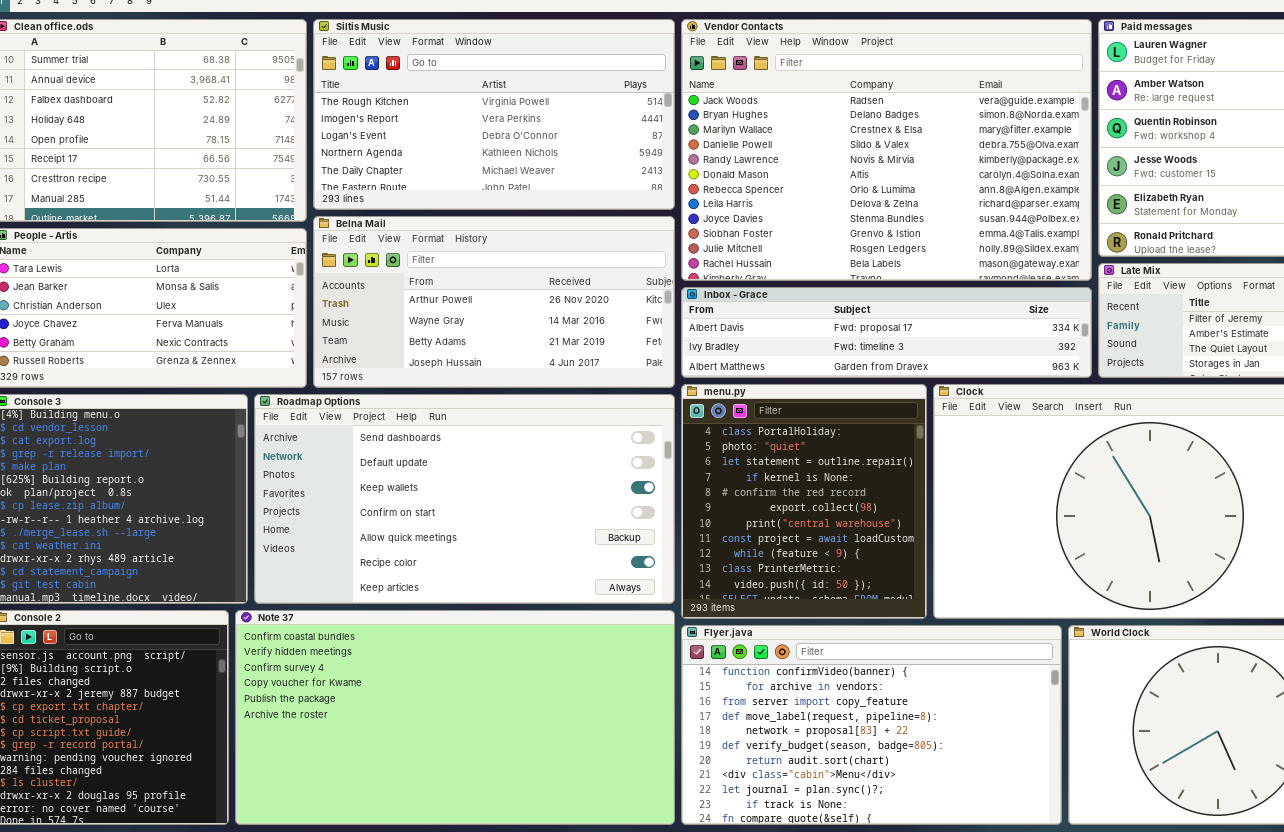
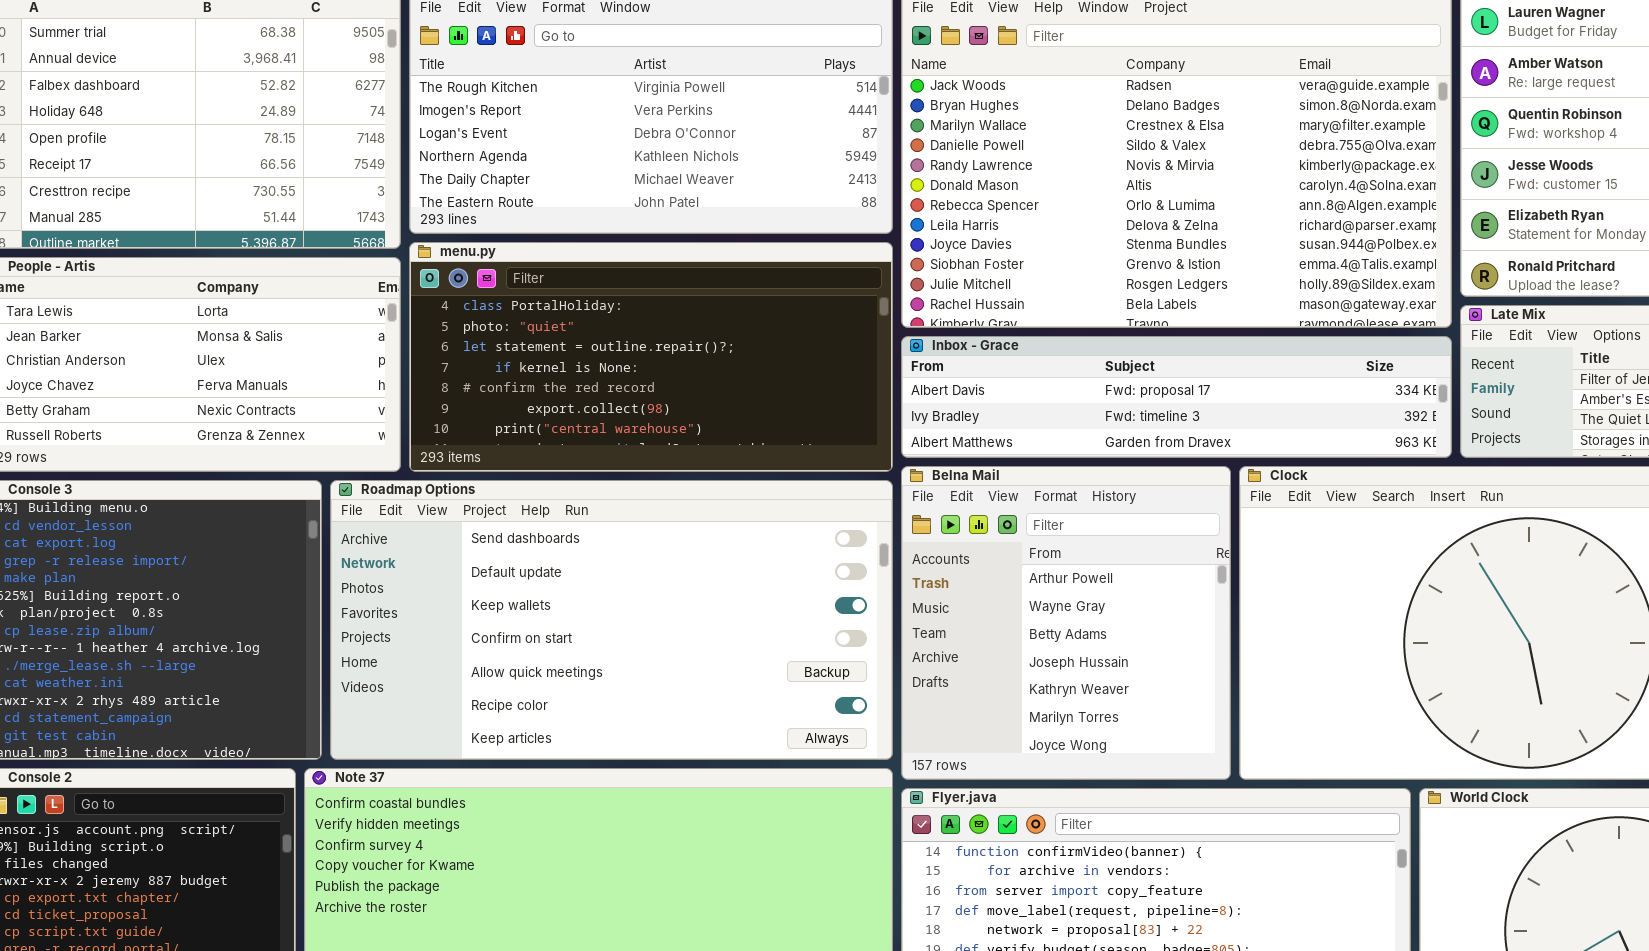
Belna Mail: [313,216,675,388] -> [901,466,1231,780], moved, resized
menu.py: [681,384,927,619] -> [409,242,893,472], moved, resized

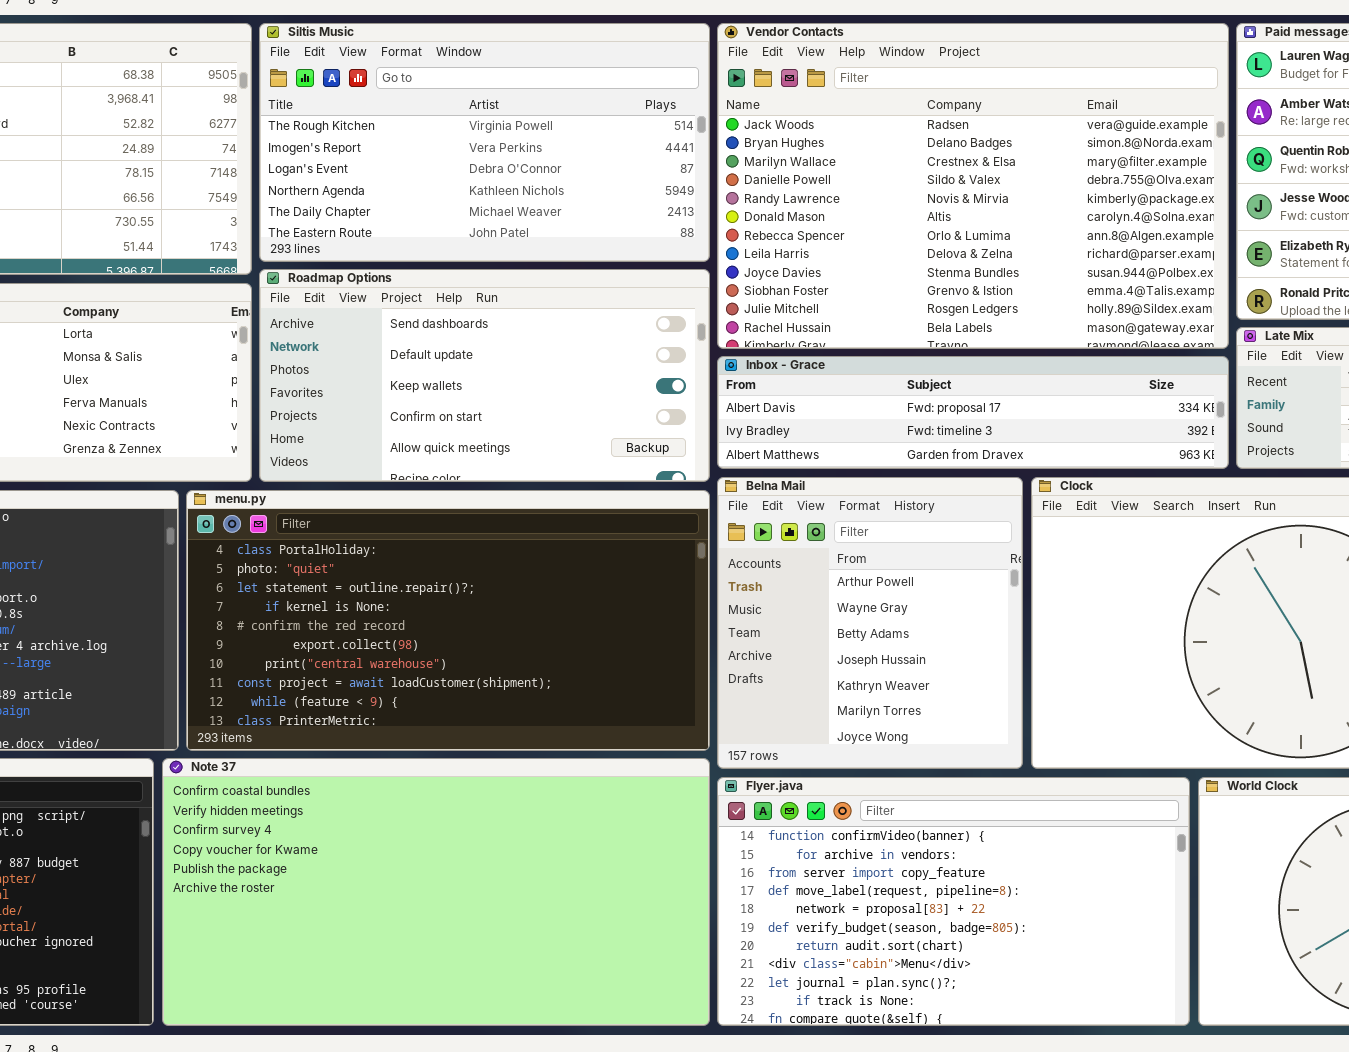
menu.py: [409,242,893,472] -> [186,490,710,751], moved, resized
Roadmap Options: [330,480,893,760] -> [259,269,710,482], moved, resized

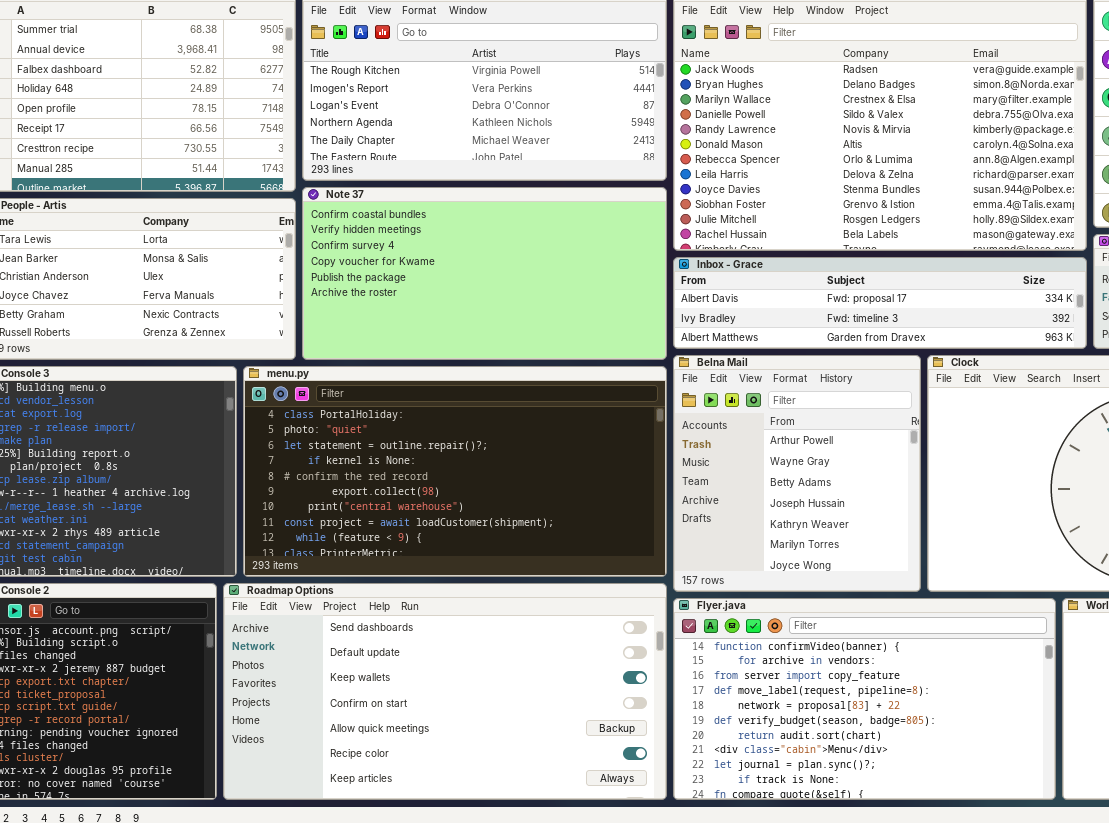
Roadmap Options: [259,269,710,482] -> [223,583,667,800], moved, resized
Note 37: [162,758,710,1026] -> [302,187,667,360], moved, resized

